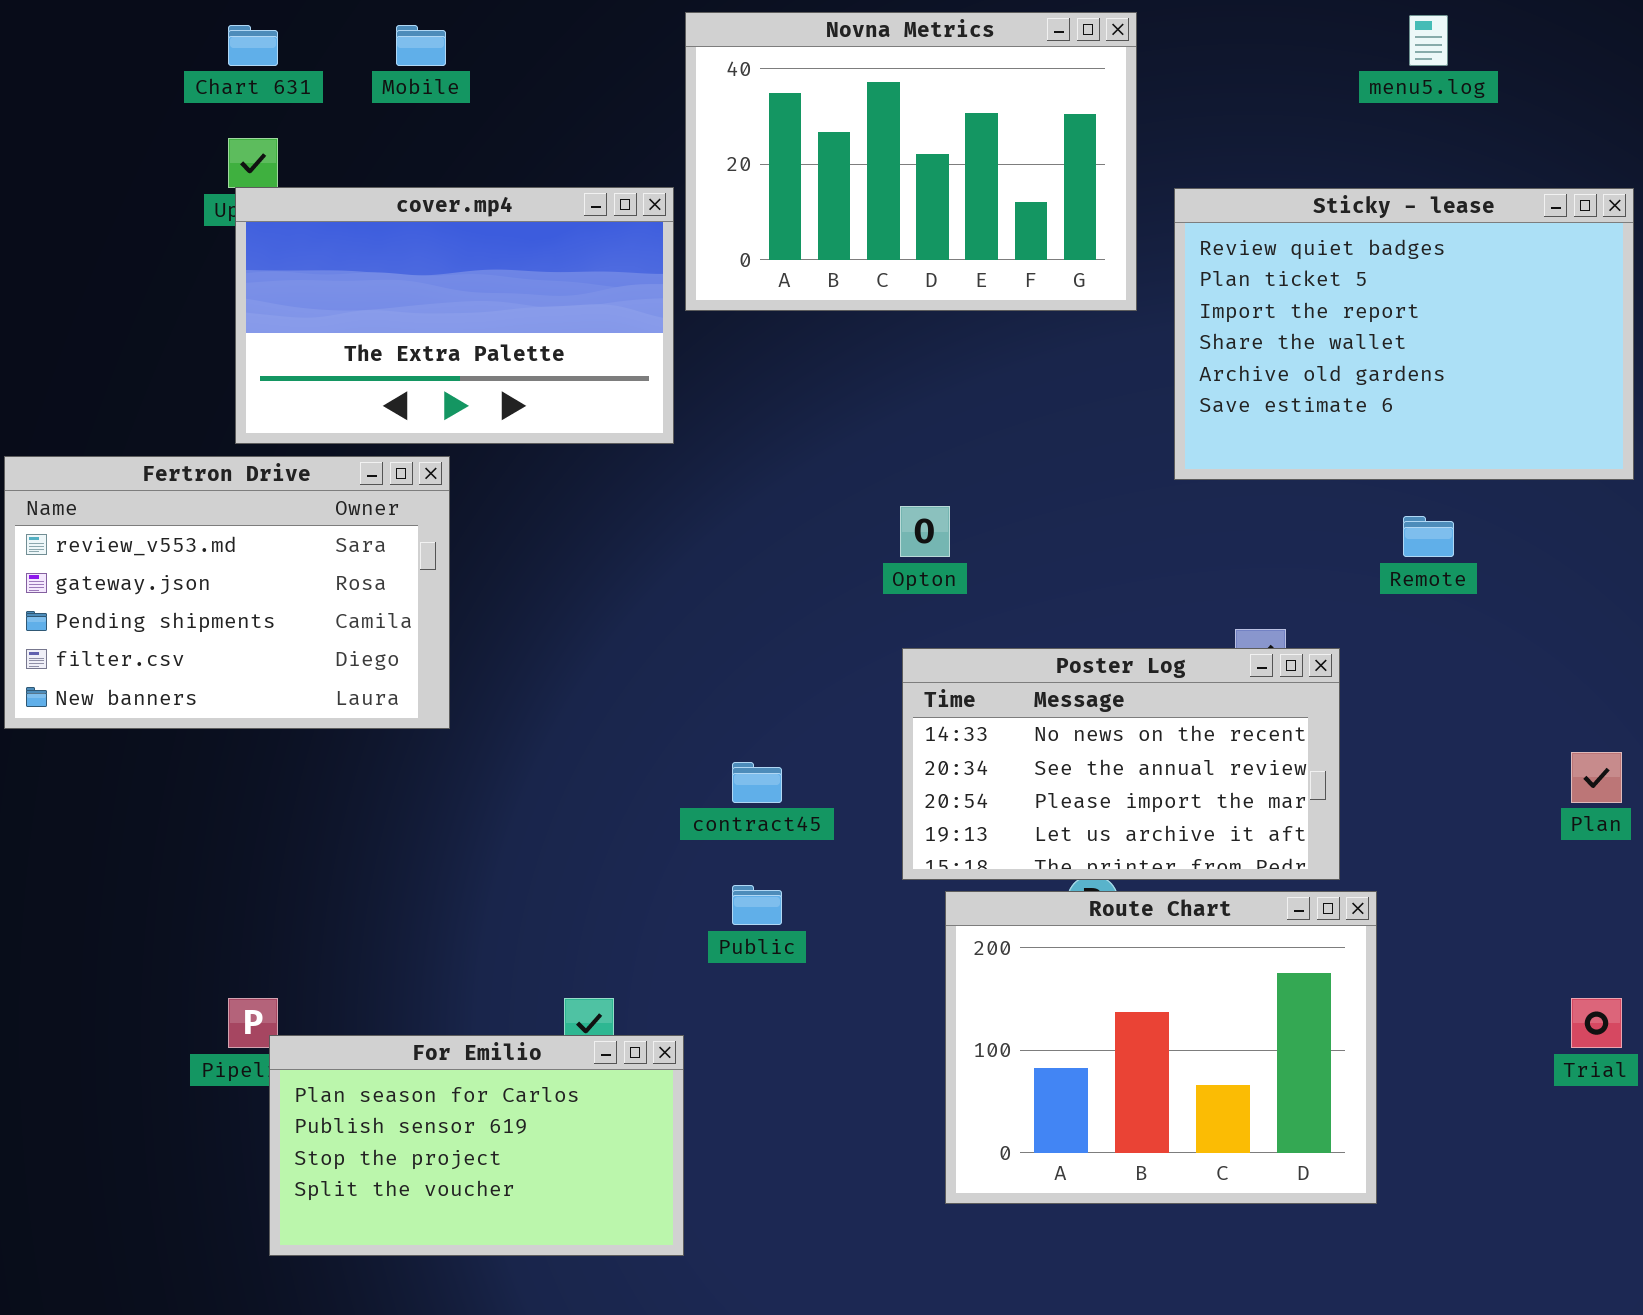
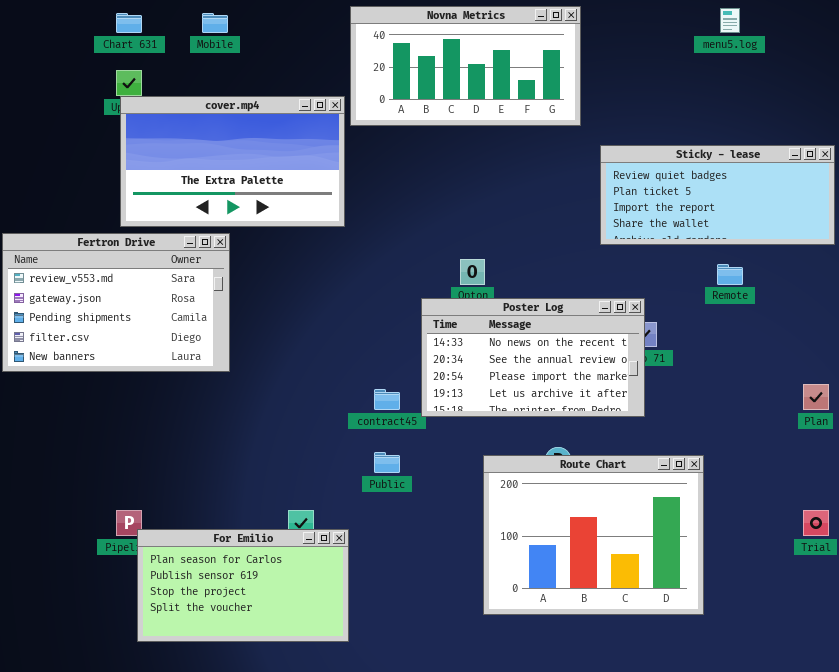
Novna Metrics: [685,12,1137,311] -> [350,6,581,126], resized
Sticky - lease: [1174,188,1634,480] -> [600,145,835,245], resized
Poster Log: [902,648,1340,880] -> [421,298,645,417], moved

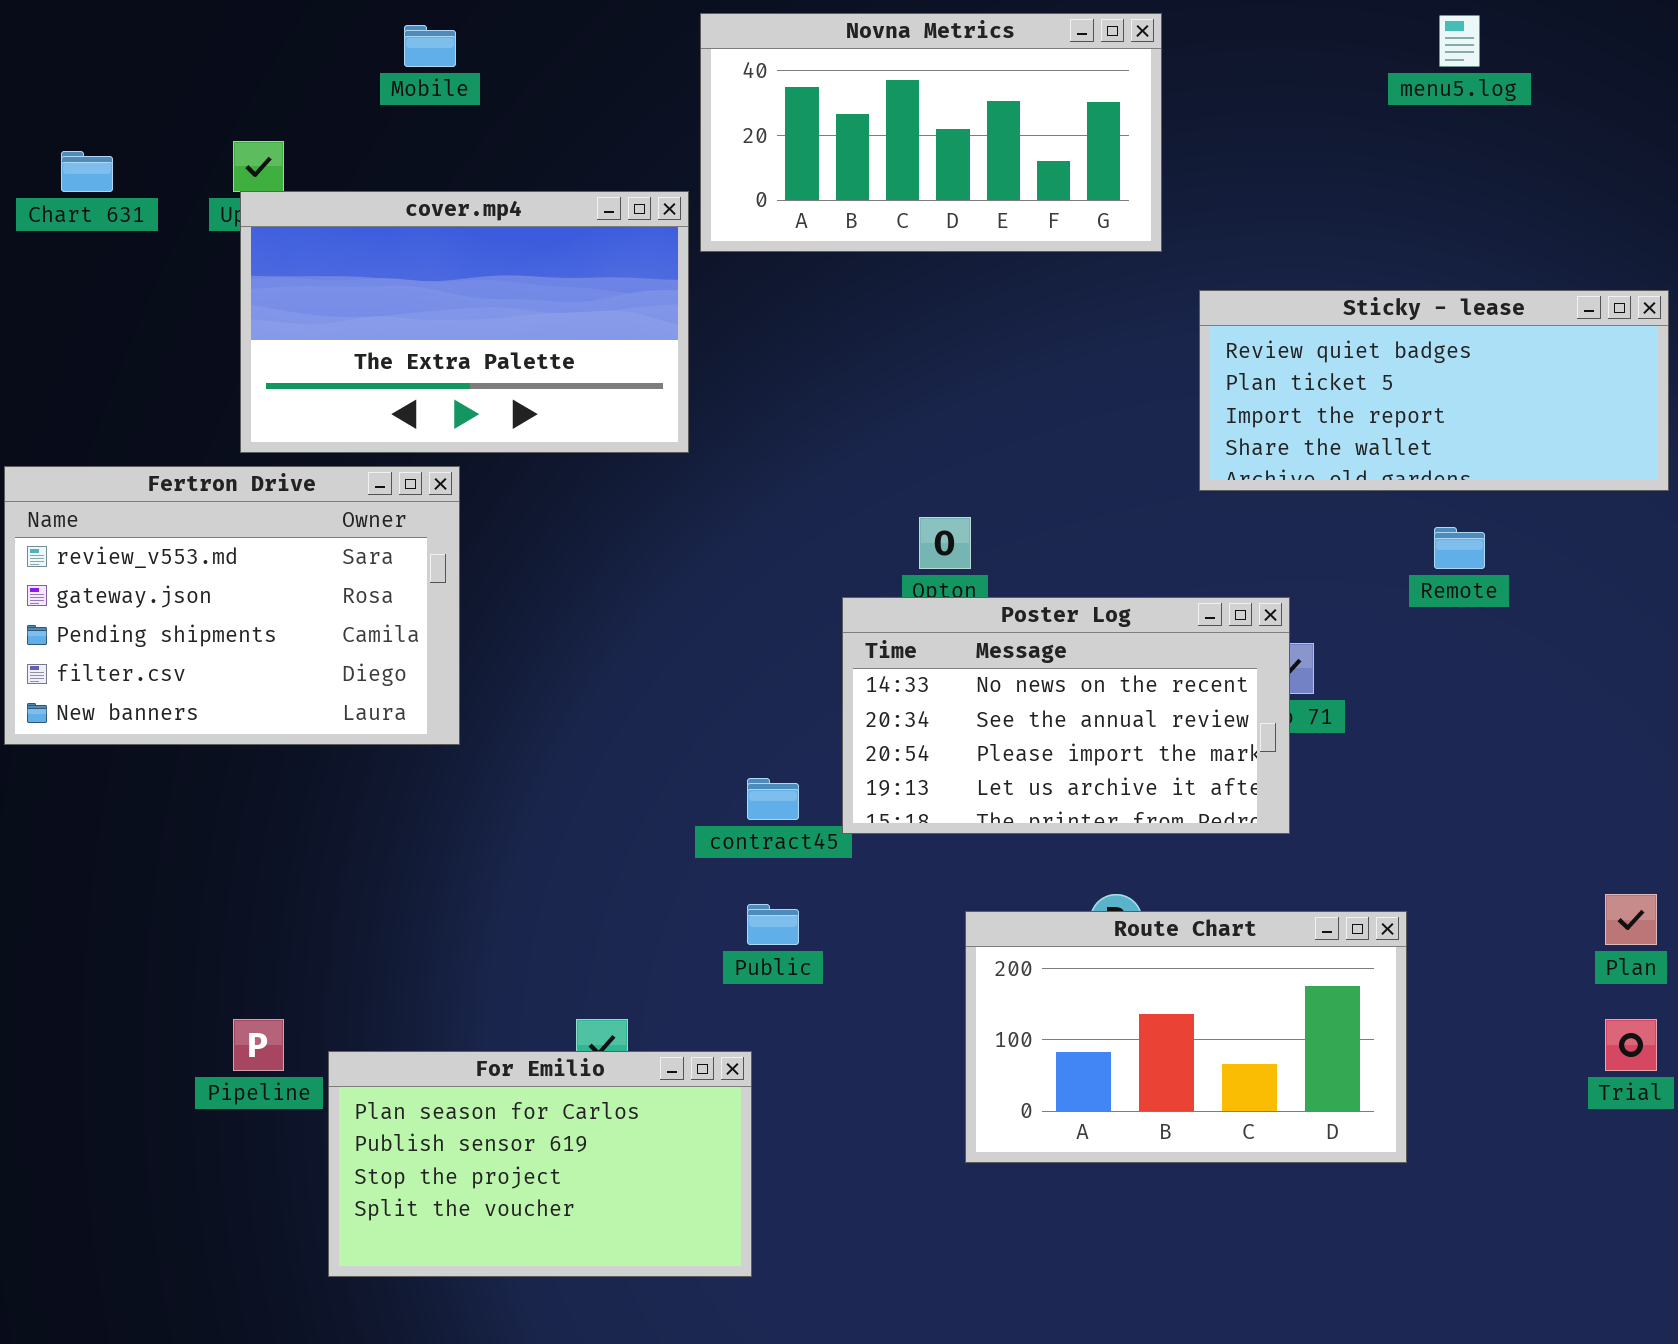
Chart 631: [116,13,142,33] -> [61,151,113,192], moved
Plan: [803,384,829,410] -> [1605,894,1657,945], moved
Route Chart: [483,455,704,615] -> [965,911,1407,1163], resized
For Emilio: [137,529,349,642] -> [328,1051,752,1277], moved

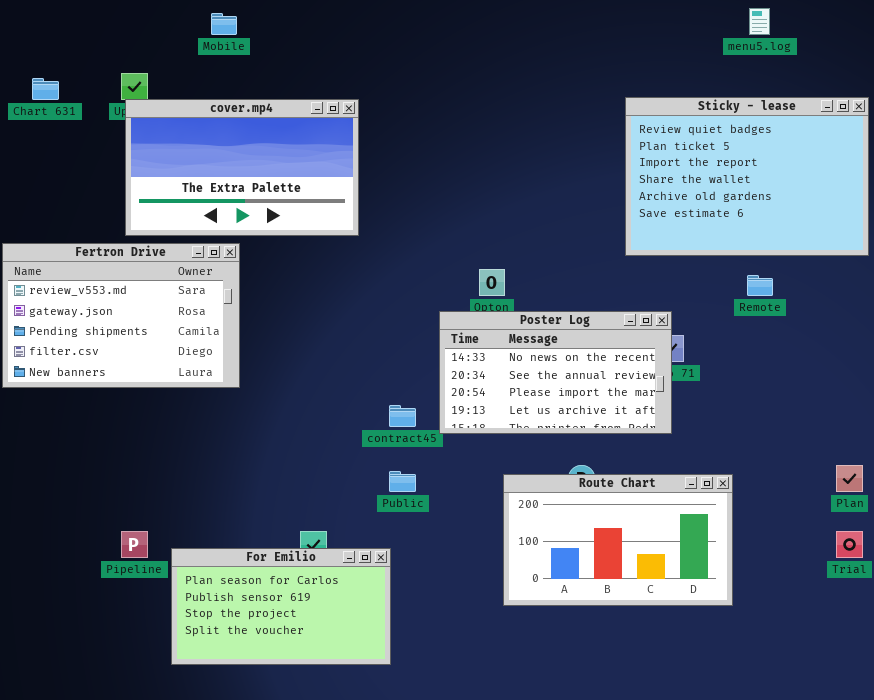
Novna Metrics: [700,13,1162,252] -> none, closed
Sticky - lease: [1199,290,1669,491] -> [625,97,869,256], resized

